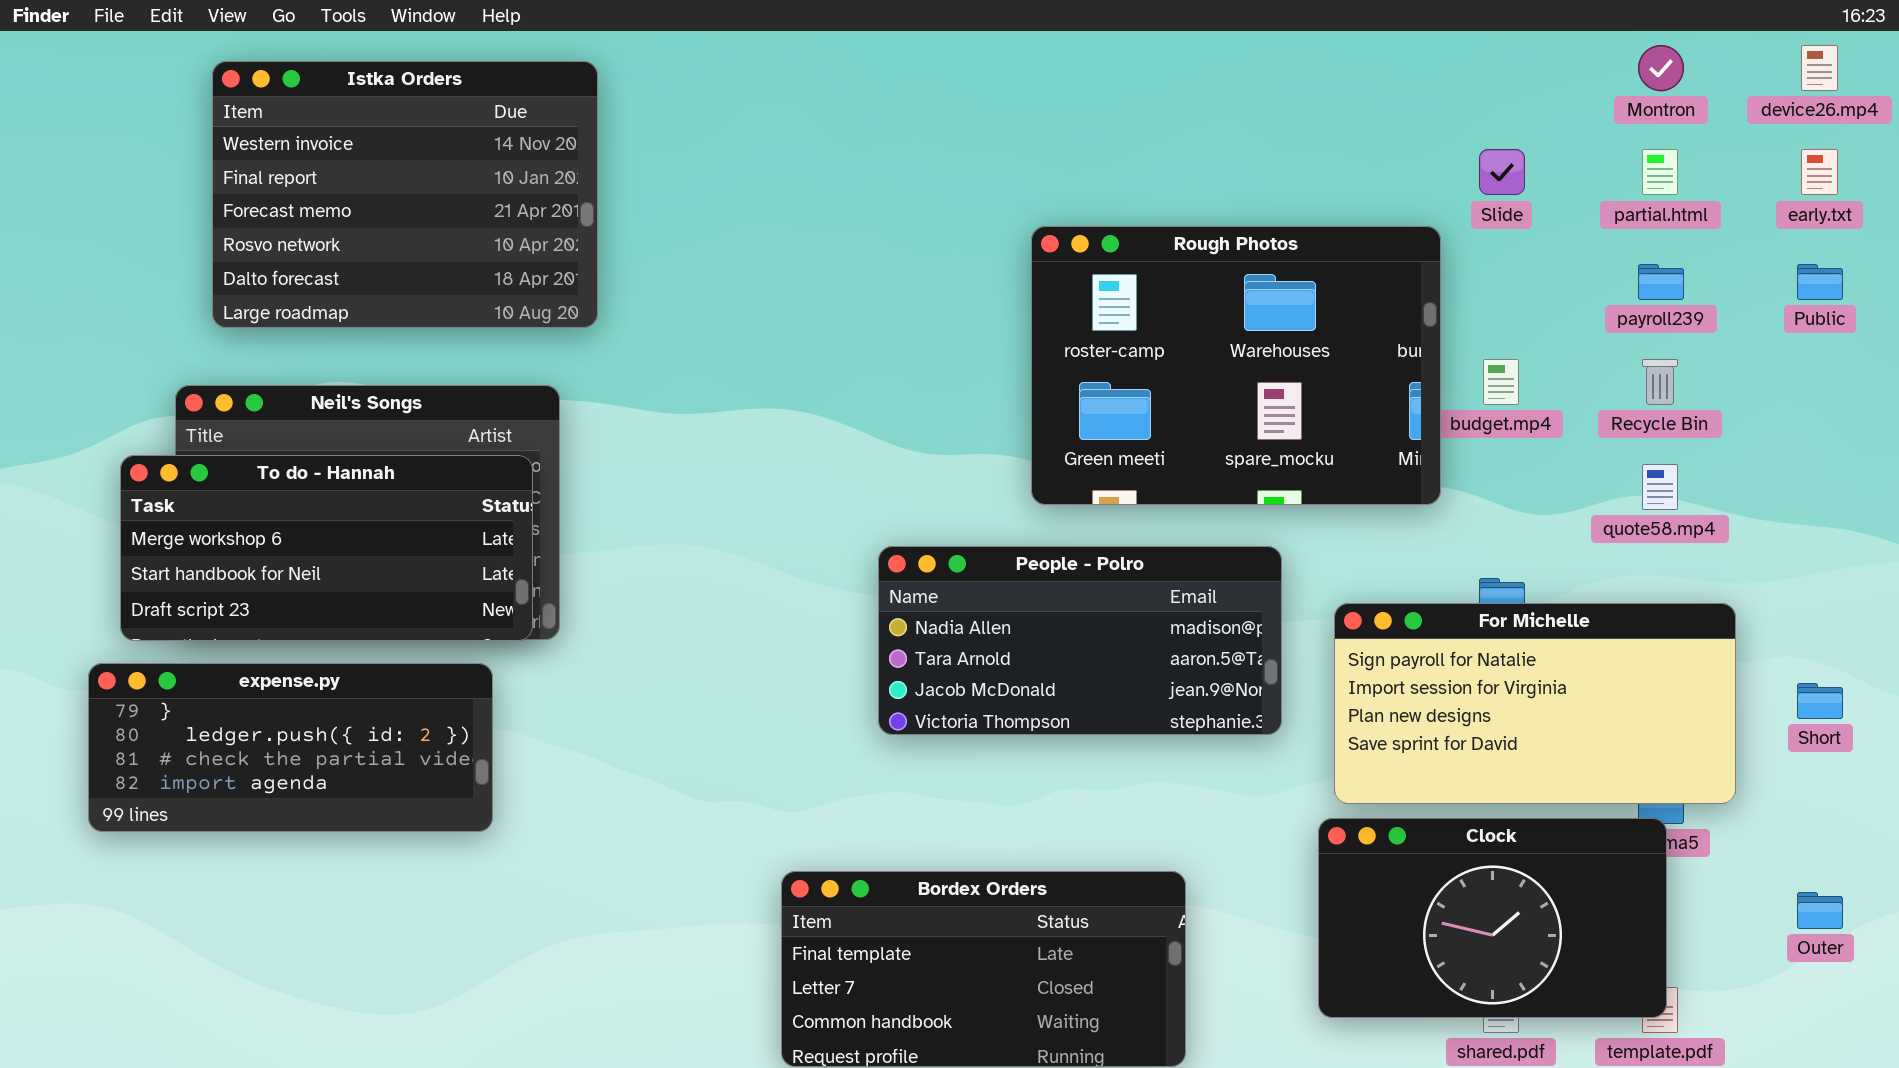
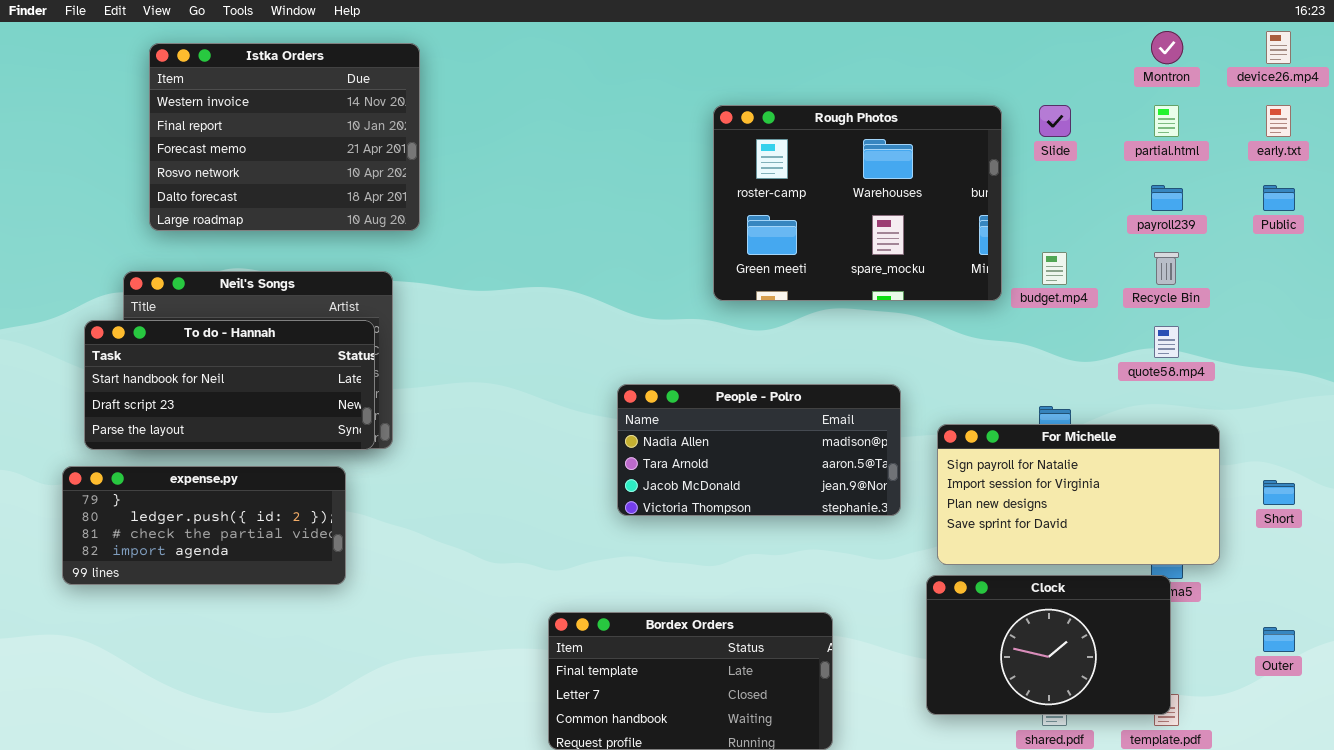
Rough Photos: [1031,226,1441,505] -> [713,105,1002,301], moved
To do - Hannah: [120,455,533,641] -> [84,320,375,450], scrolled down 1 row

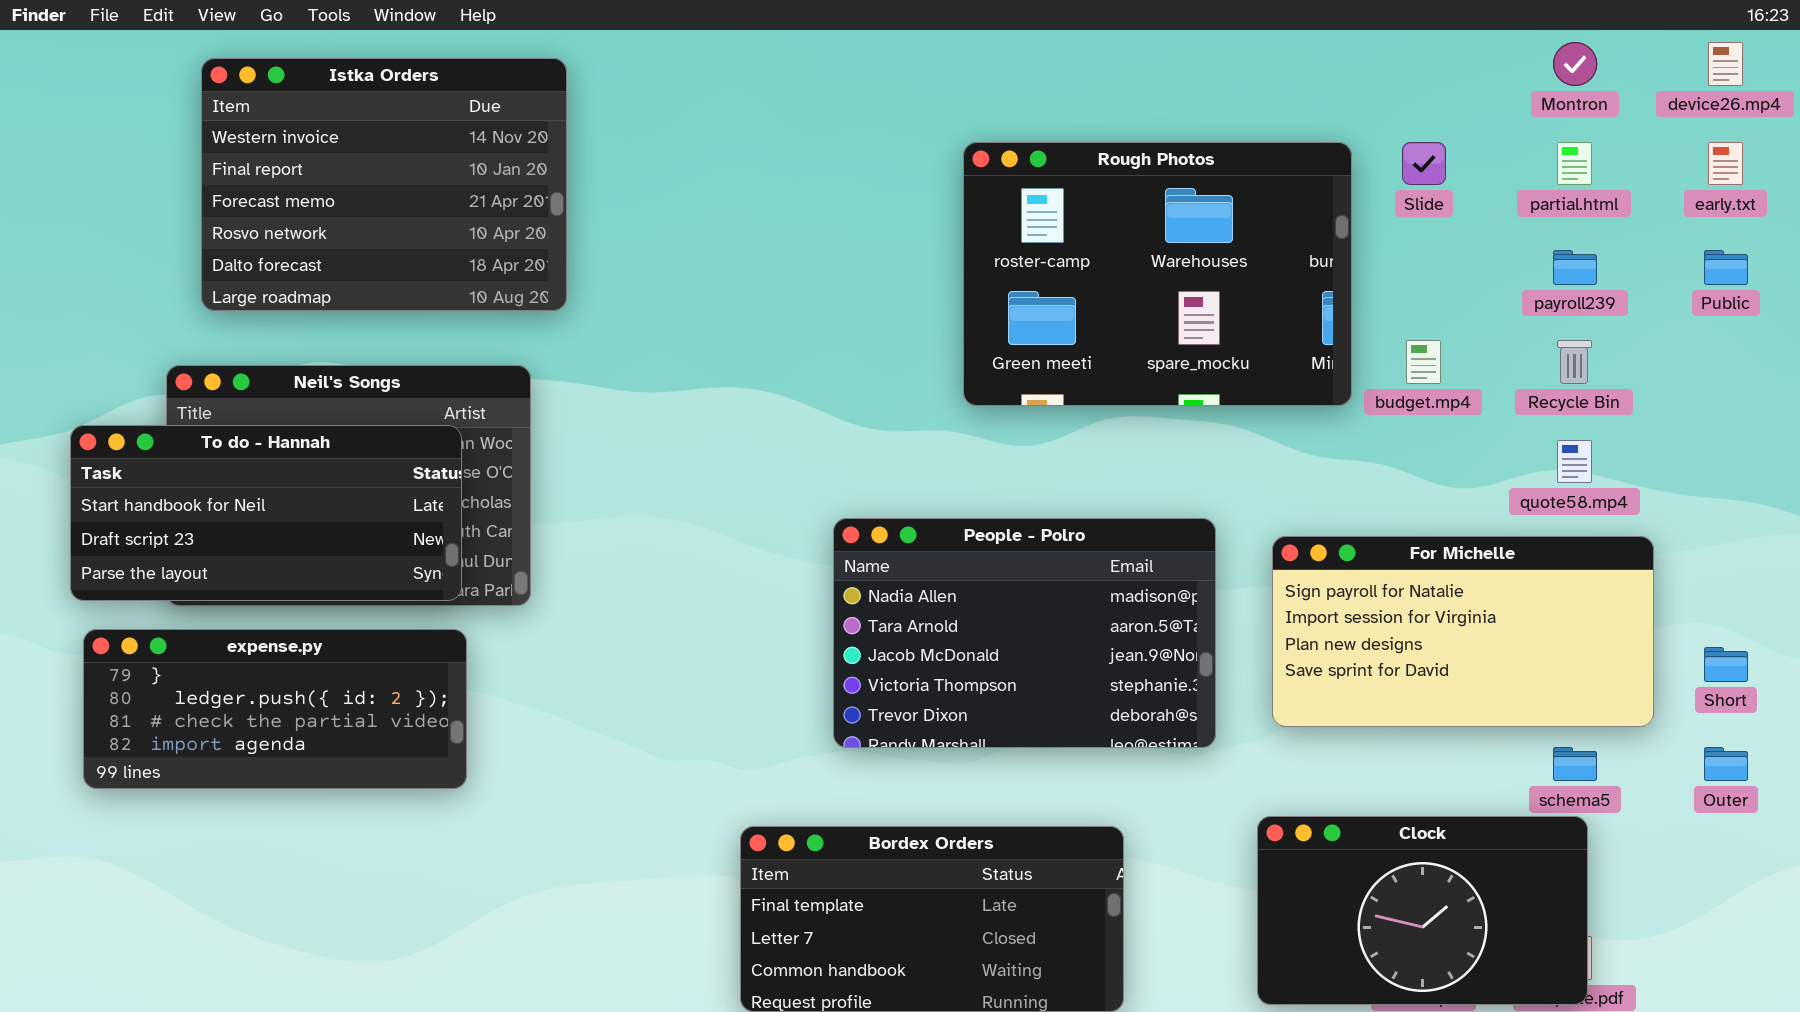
To do - Hannah: [84,320,375,450] -> [70,425,462,601], moved
People - Polro: [617,384,901,516] -> [833,518,1216,748], resized
For Michelle: [937,424,1220,565] -> [1272,536,1654,727], moved
Clock: [926,575,1171,715] -> [1257,816,1588,1005], moved
Outer: [1263,627,1295,652] -> [1704,747,1748,781], moved

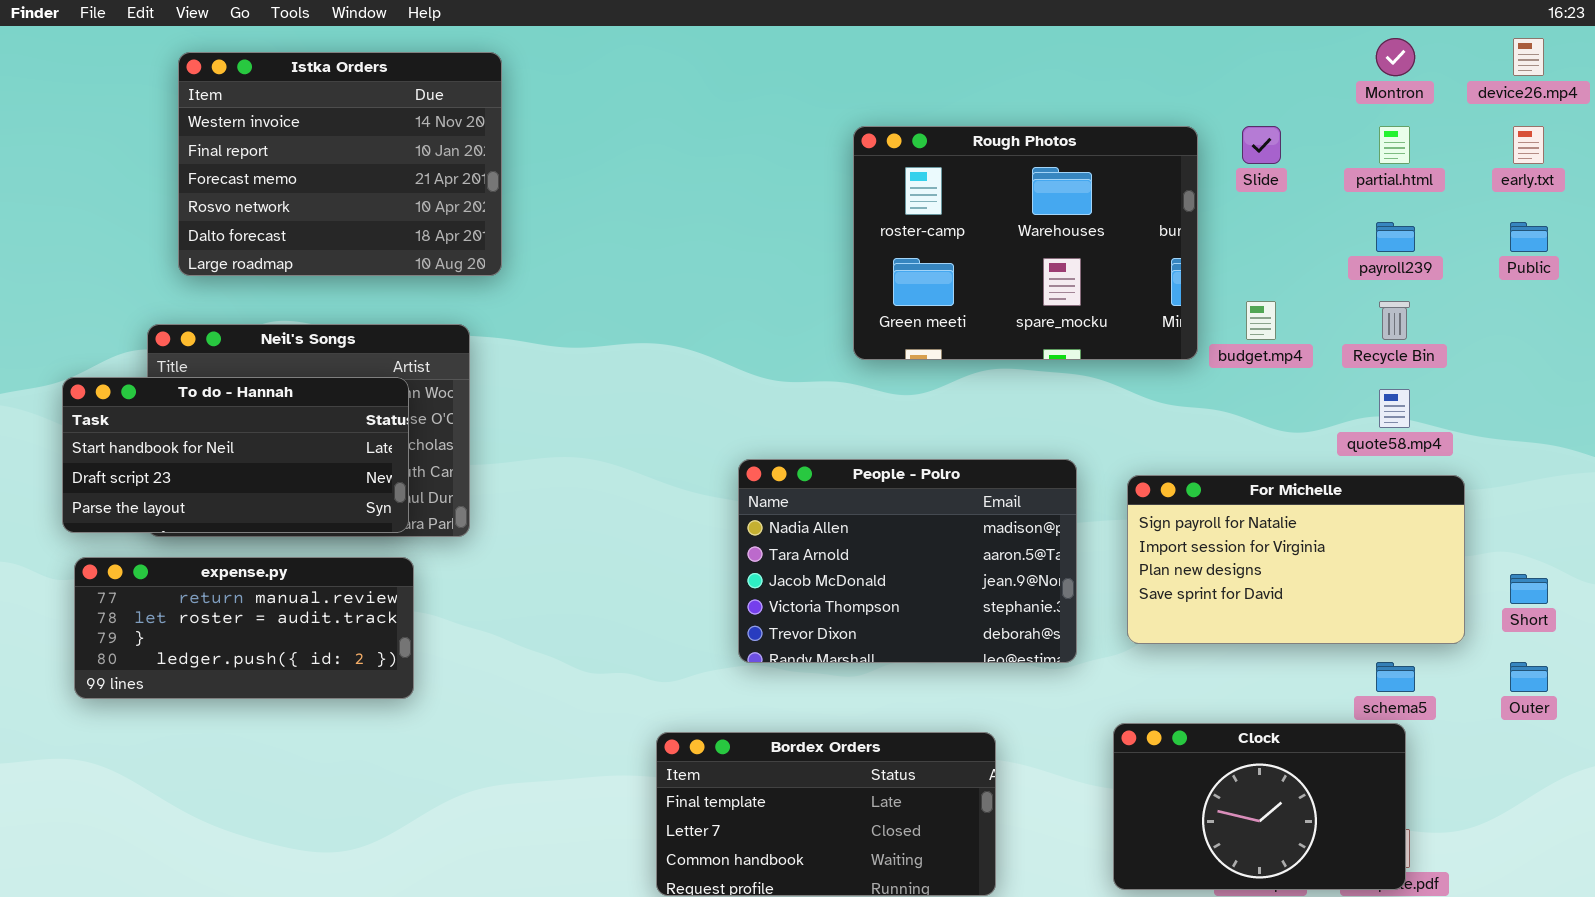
expense.py: [83,629,467,789] -> [74,557,414,699], scrolled up 2 rows

